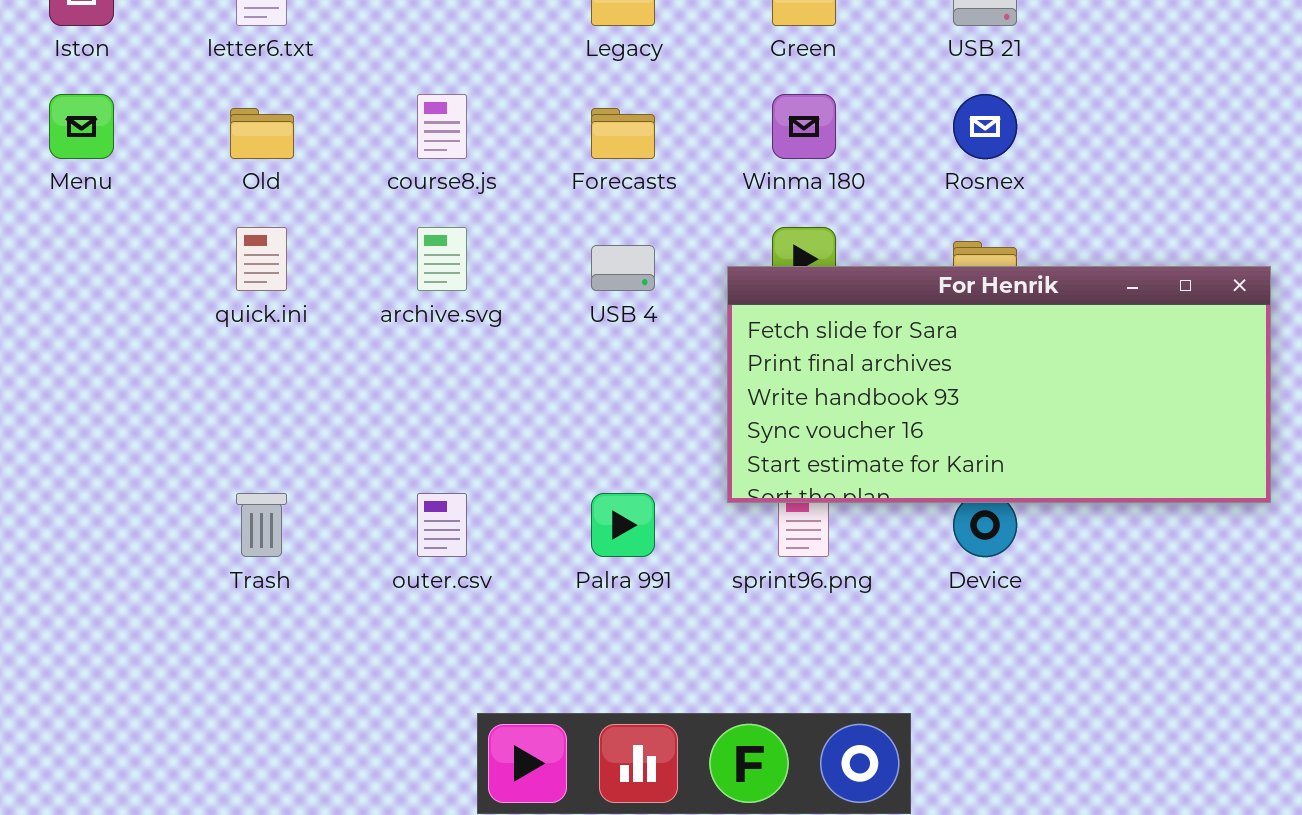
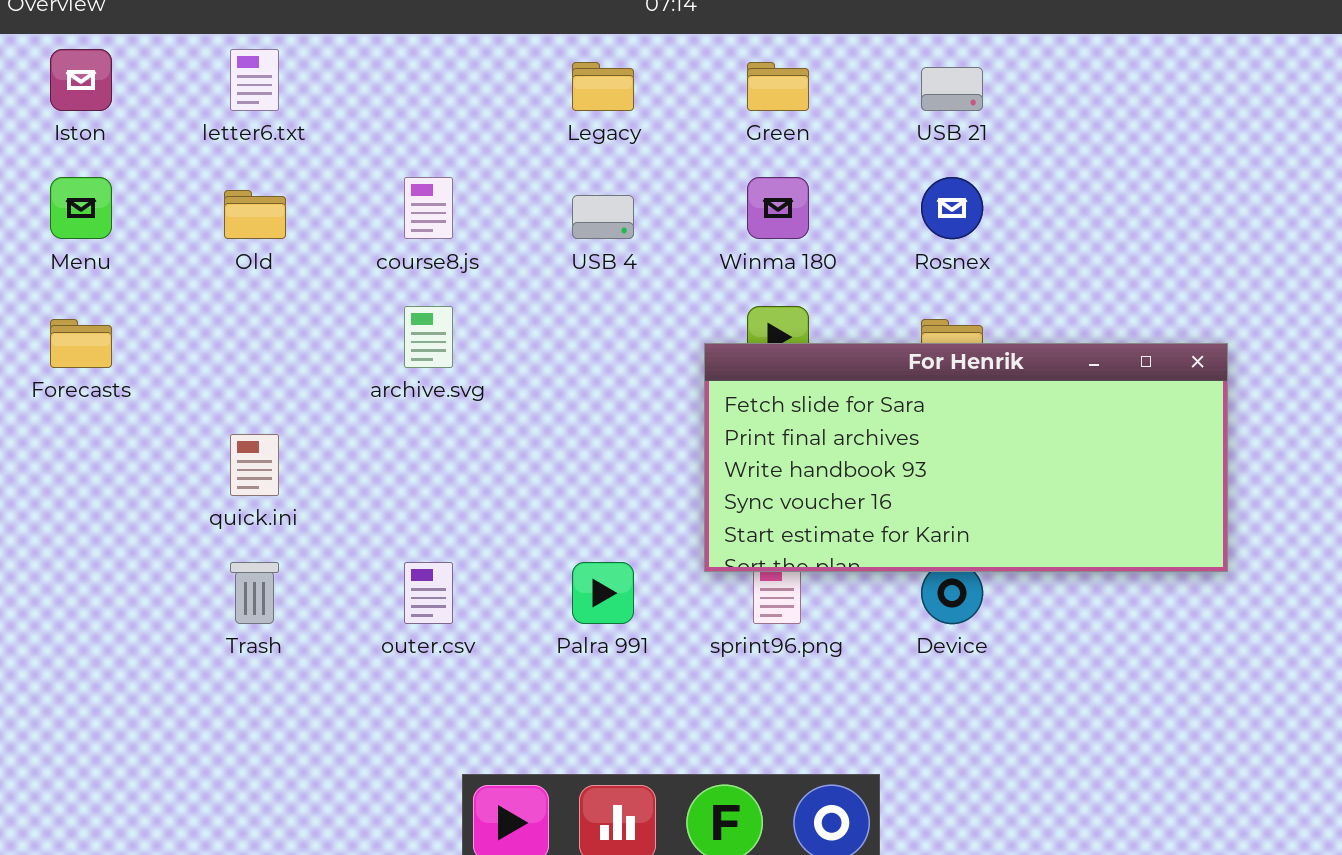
Forecasts: [591,108,655,159] -> [50,319,112,368], moved
quick.ini: [236,227,287,291] -> [230,434,279,496], moved
USB 4: [591,245,655,291] -> [572,195,634,239], moved

